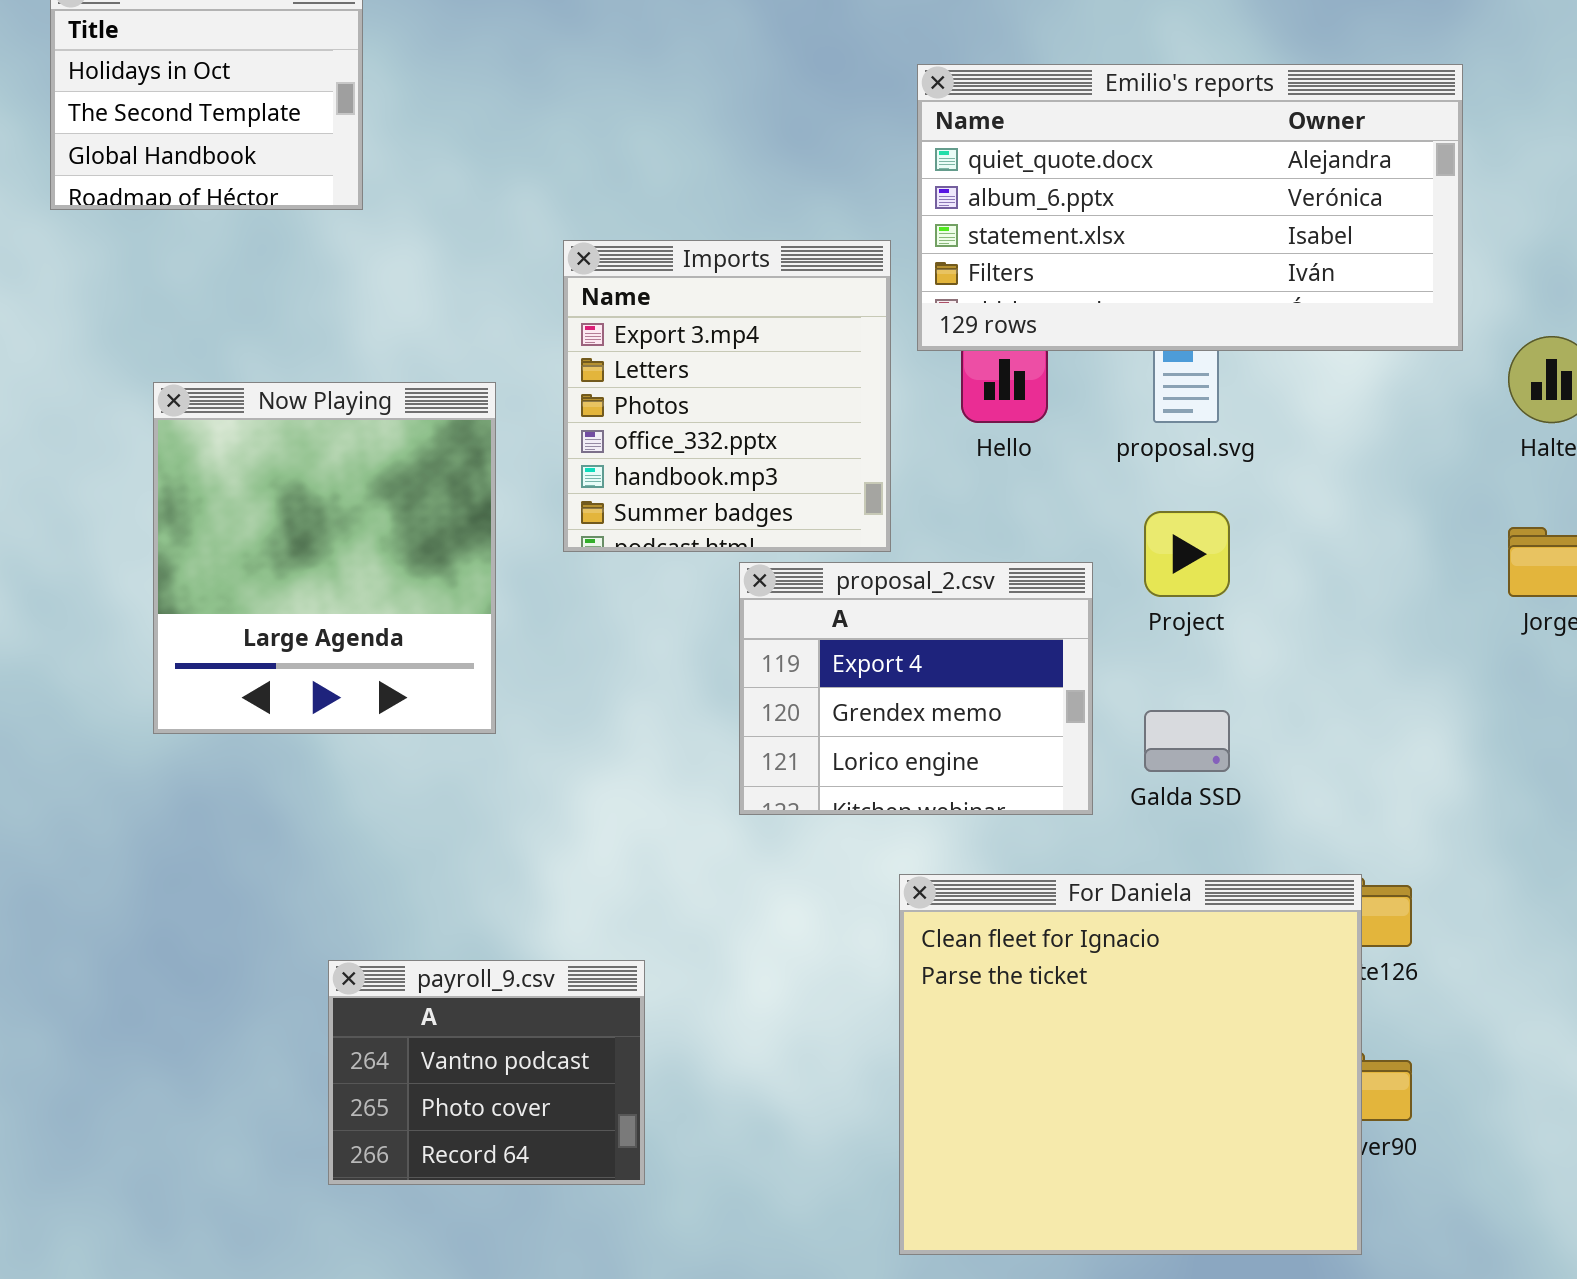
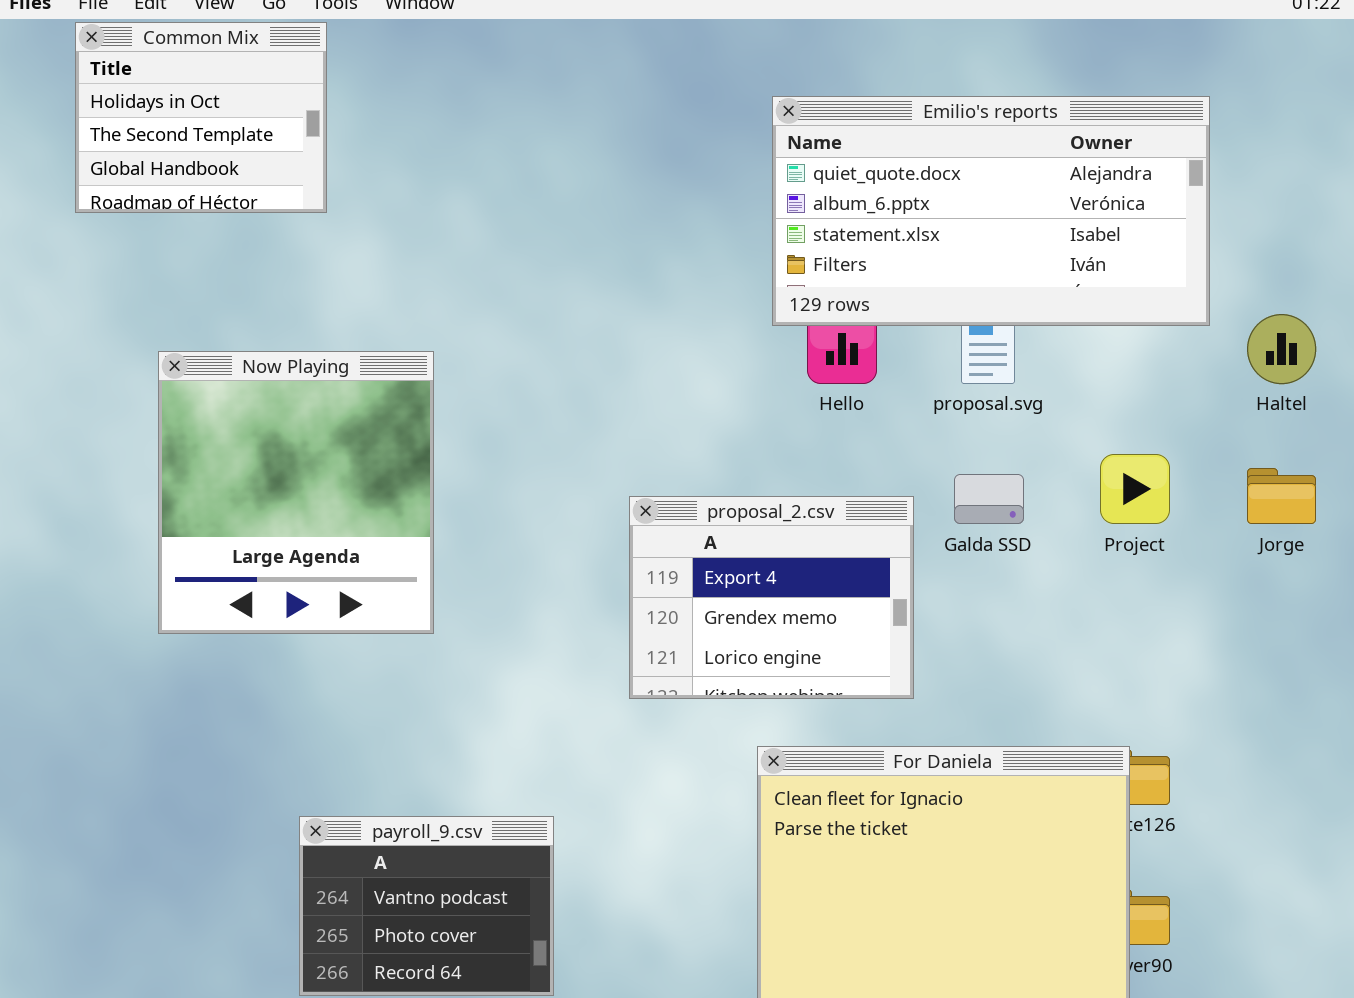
Imports: [563,240,891,552] -> none, closed
Project: [1144,511,1230,597] -> [1100,454,1170,524], moved
Galda SSD: [1144,710,1230,772] -> [954,474,1024,524], moved

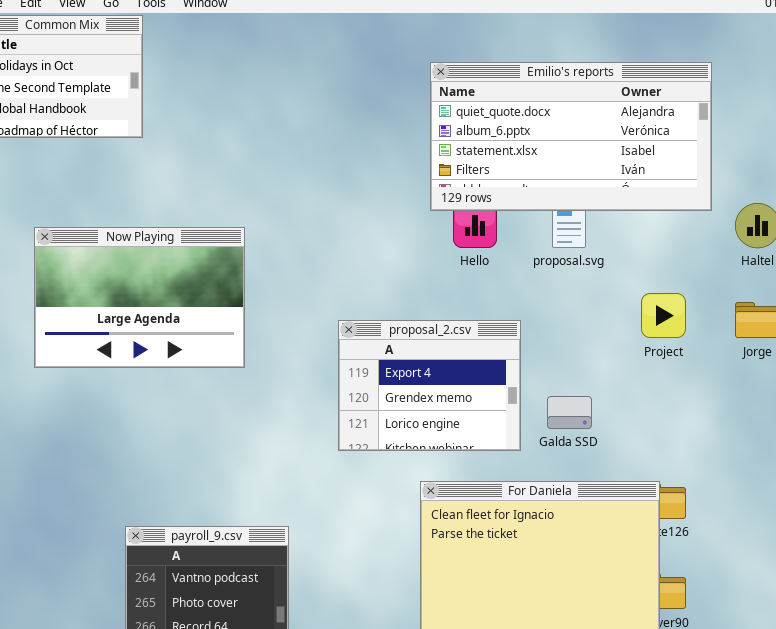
Now Playing: [158,351,434,634] -> [34,227,245,368], resized
Galda SSD: [954,474,1024,524] -> [547,396,592,429], moved

